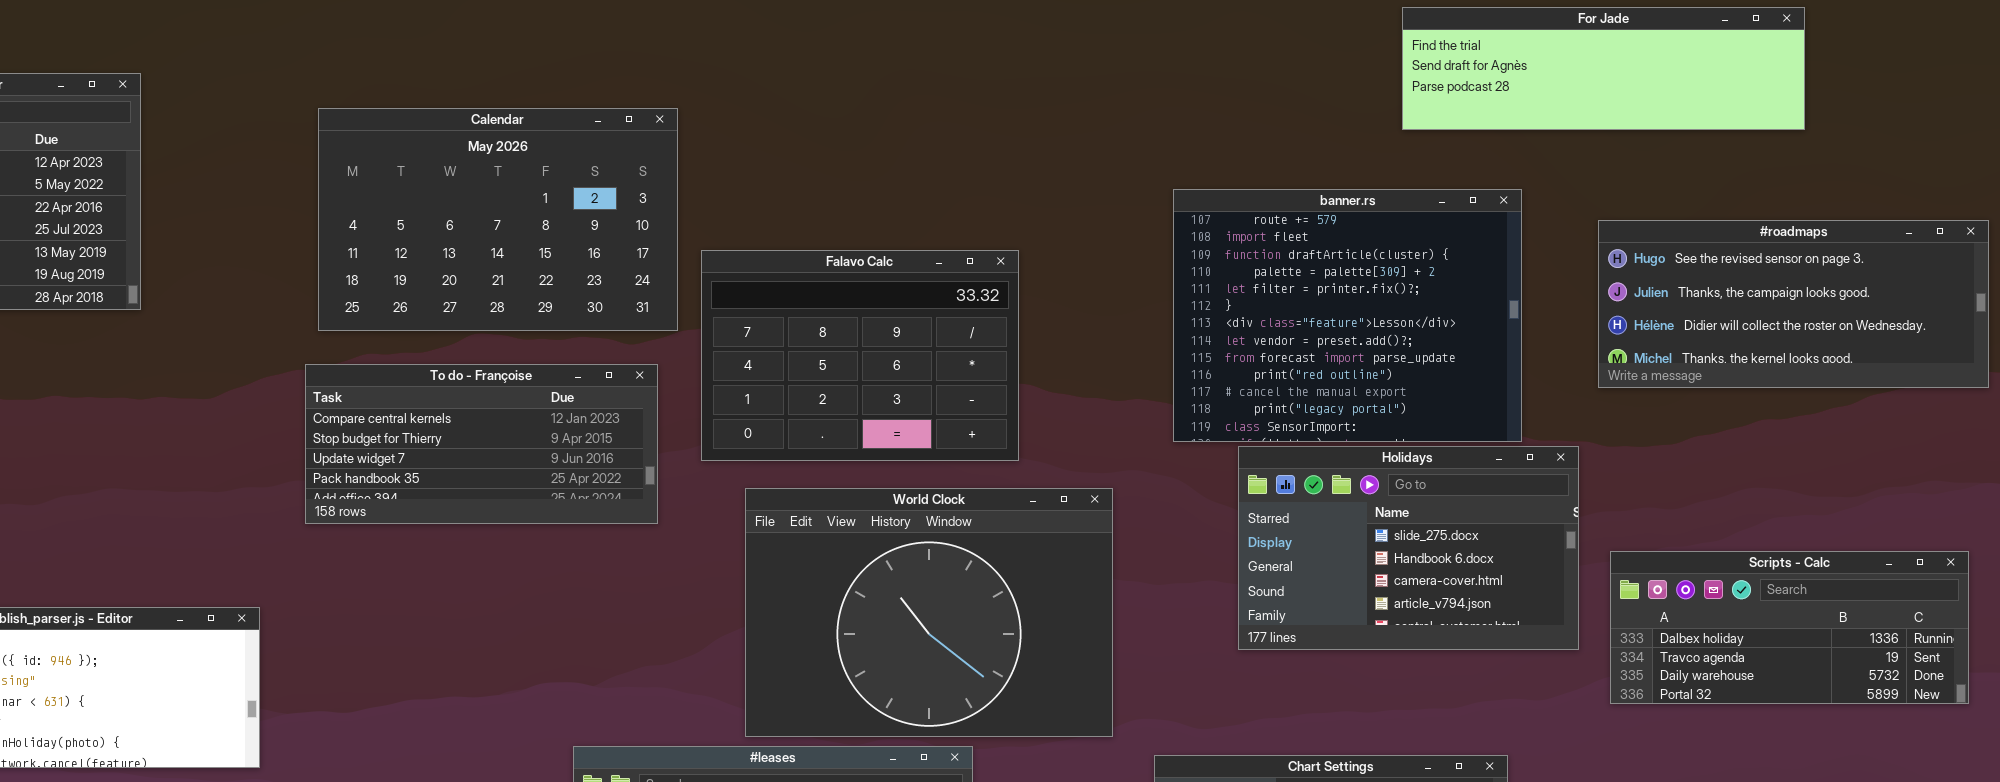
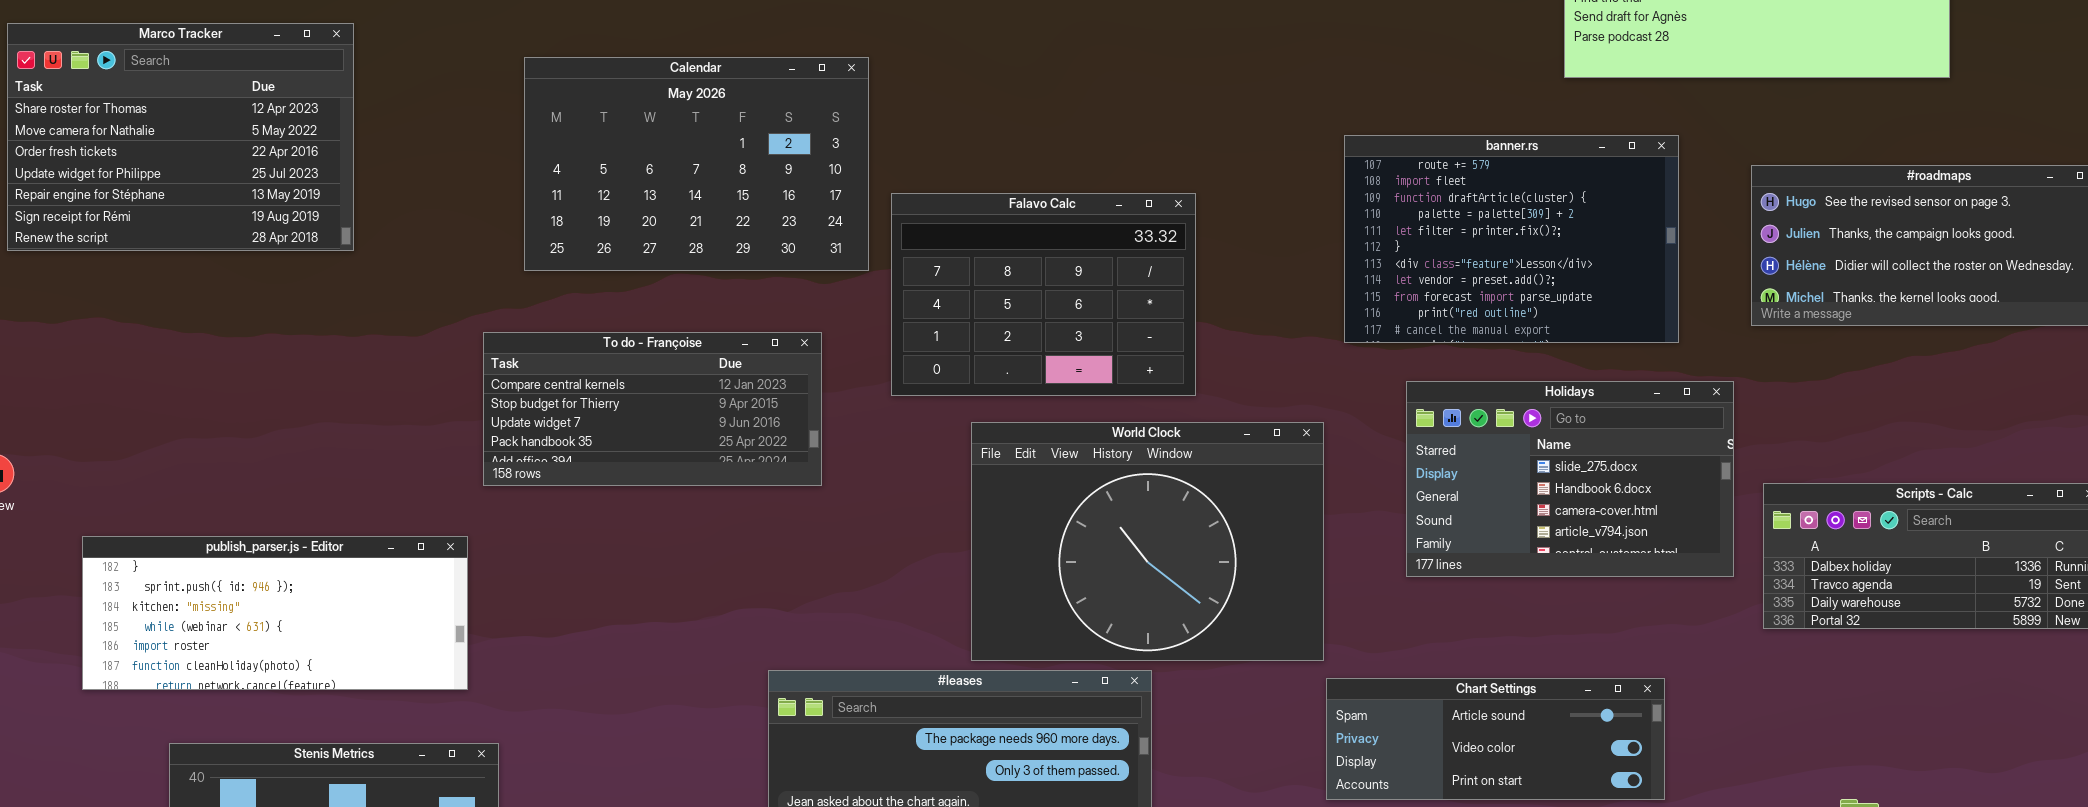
banner.rs: [1173,189,1522,442] -> [1344,135,1679,343], resized
To do - Françoise: [305,364,658,524] -> [483,332,822,486], moved
World Clock: [745,488,1113,737] -> [971,422,1324,661], moved

